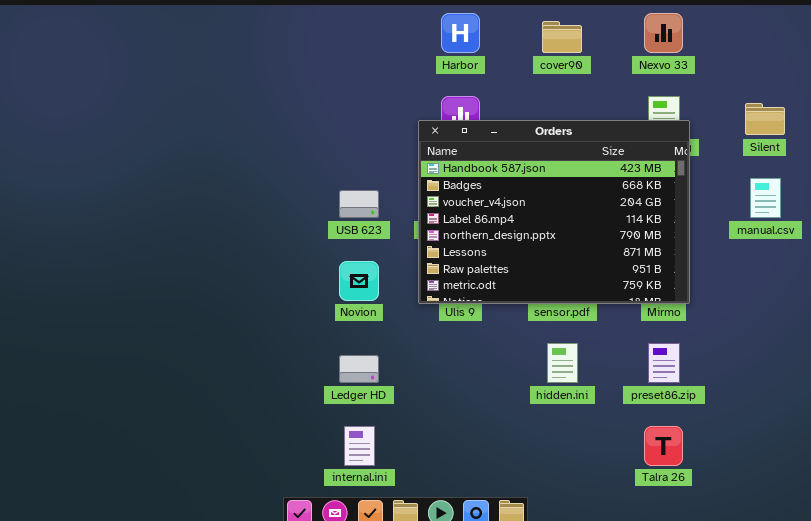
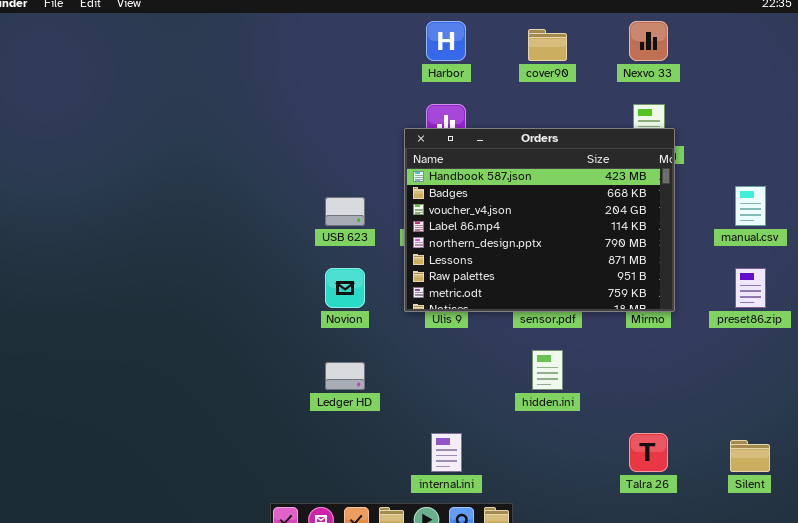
Silent: [745,103,785,135] -> [730,440,770,472], moved
preset86.zip: [648,343,680,383] -> [735,268,766,308], moved
internal.ini: [344,426,375,466] -> [431,433,462,472], moved

